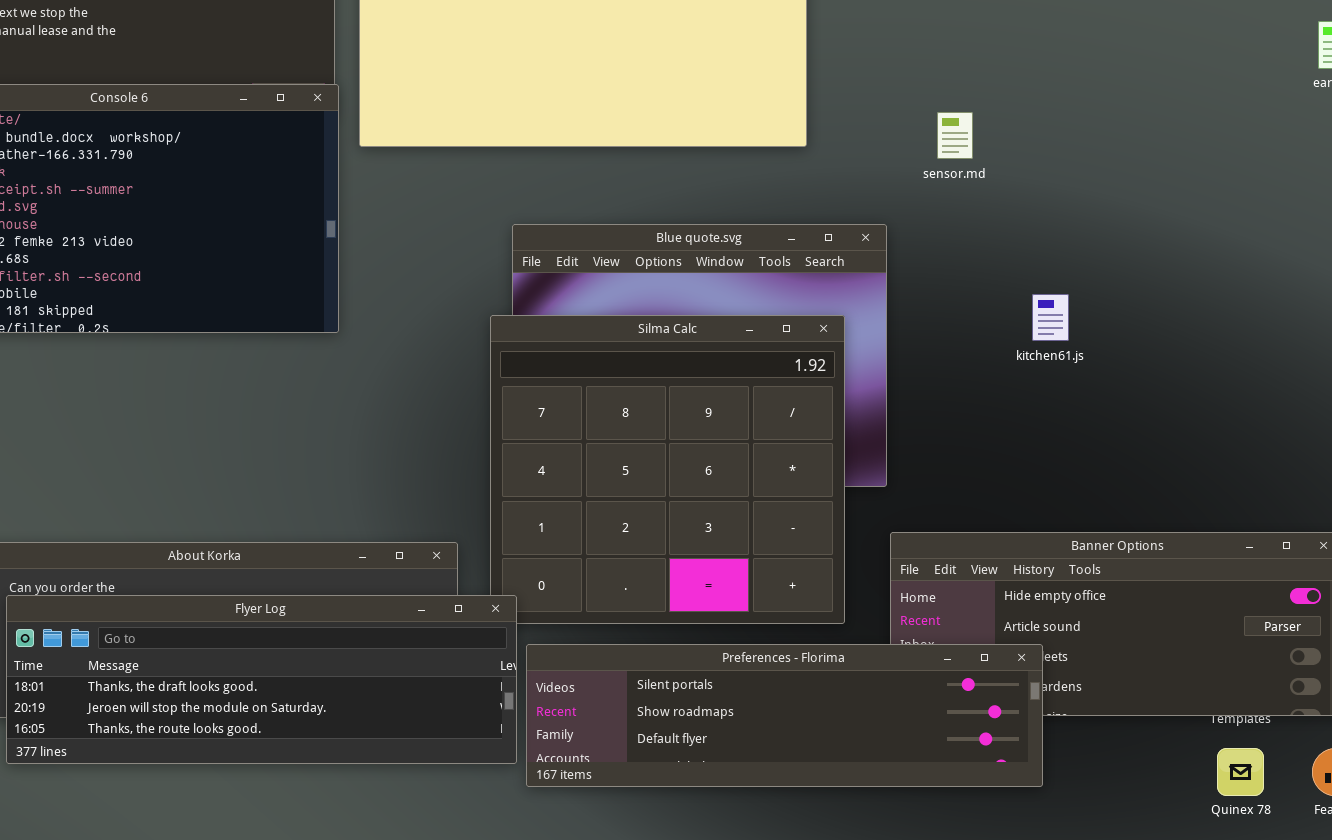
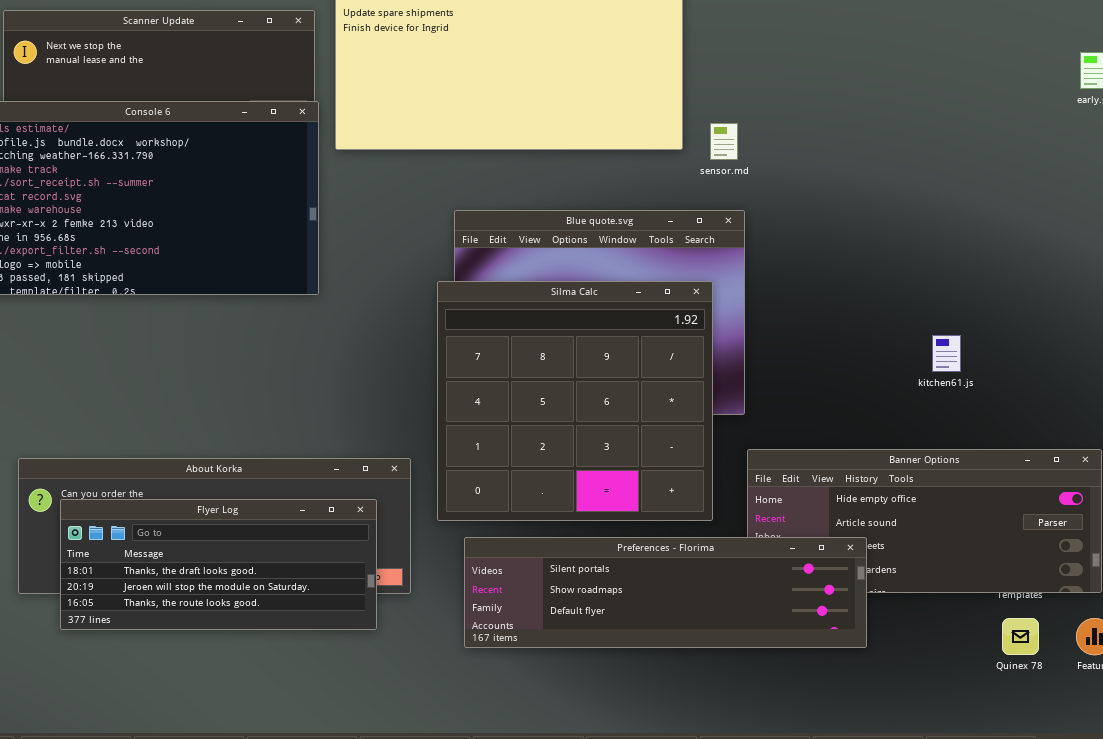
sensor.md: [937,112,973,159] -> [710,123,738,160], moved
kitchen61.js: [1032,294,1069,341] -> [932,335,961,372], moved
Flyer Log: [6,595,517,764] -> [60,499,377,630], resized

